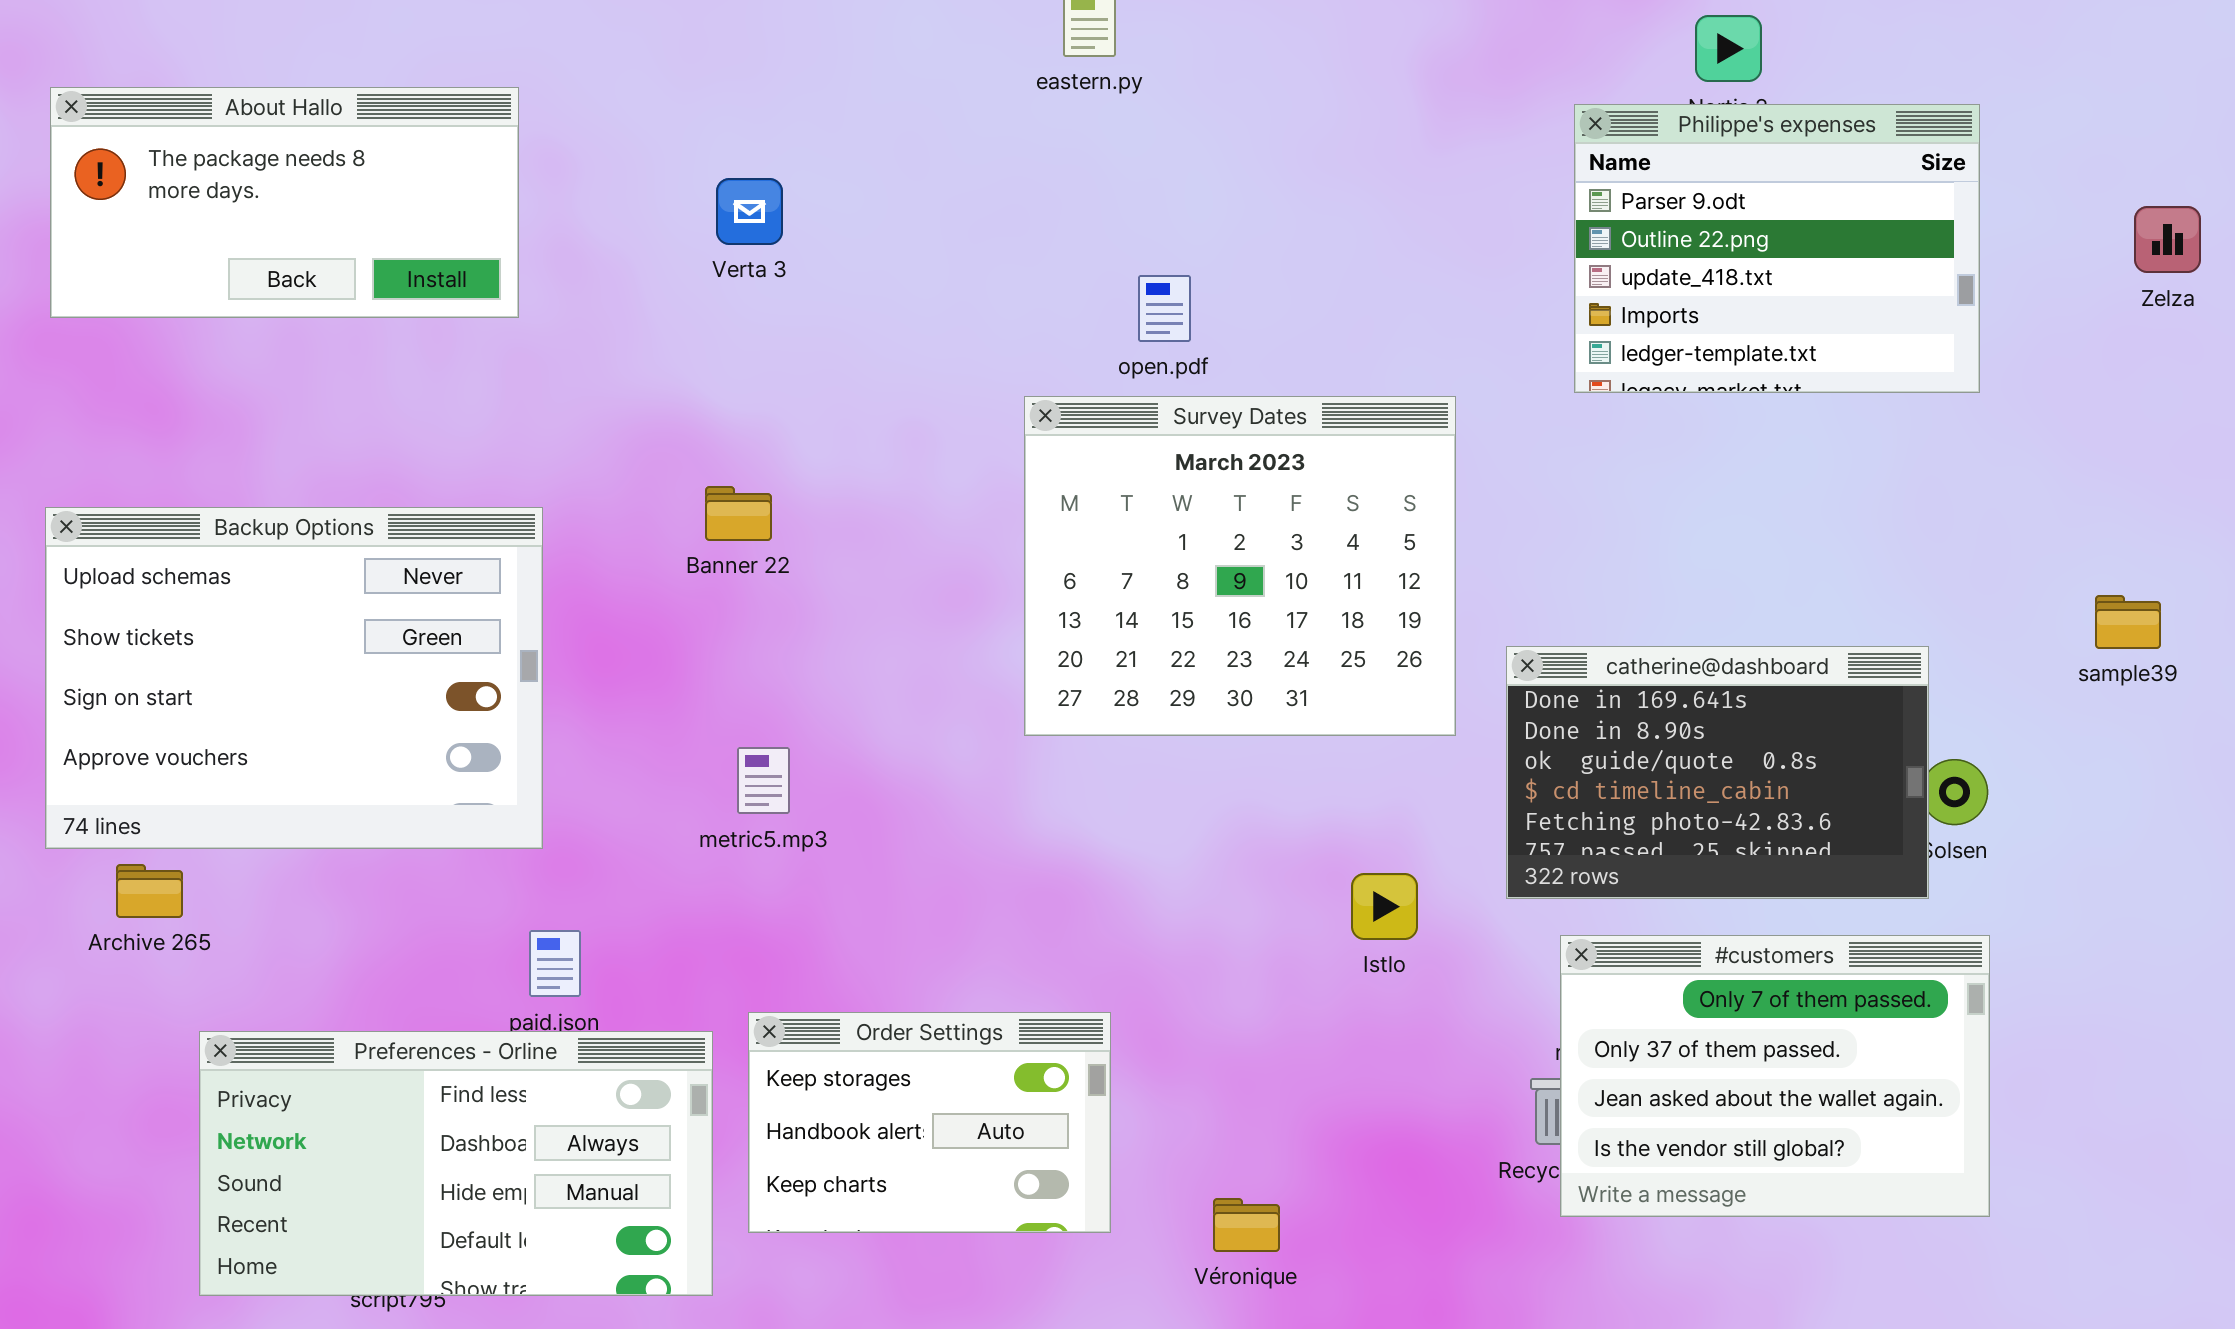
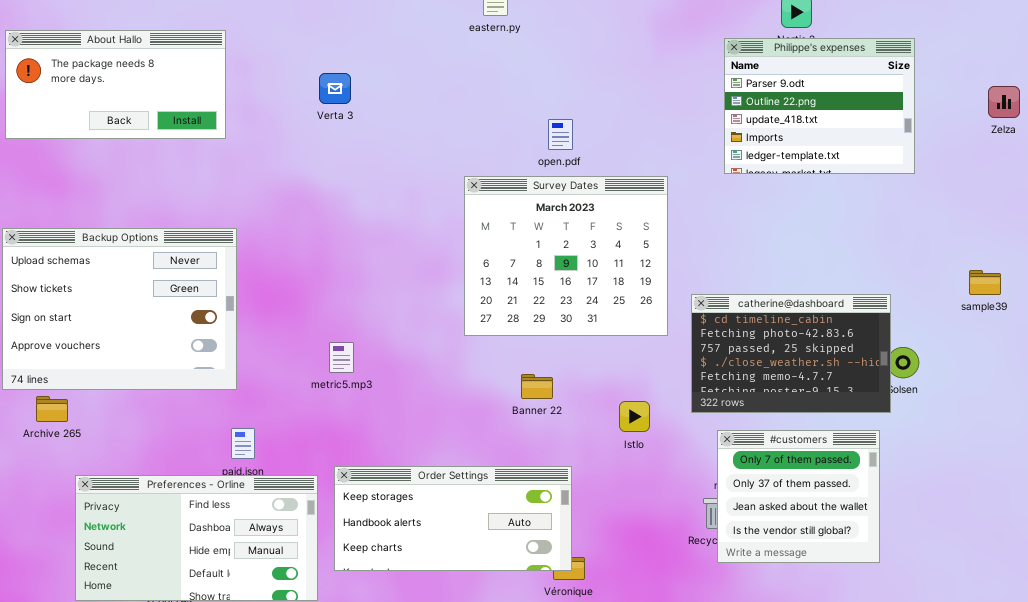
open.pdf: [1138,275,1191,342] -> [548,119,573,150], moved
Banner 22: [705,486,772,541] -> [521,374,553,399], moved
catherine@dashboard: [1506,646,1929,899] -> [691,294,891,413], scrolled down 3 rows
#customers: [1560,935,1990,1217] -> [717,430,880,563], resized
Order Settings: [748,1012,1111,1233] -> [334,466,572,571], resized

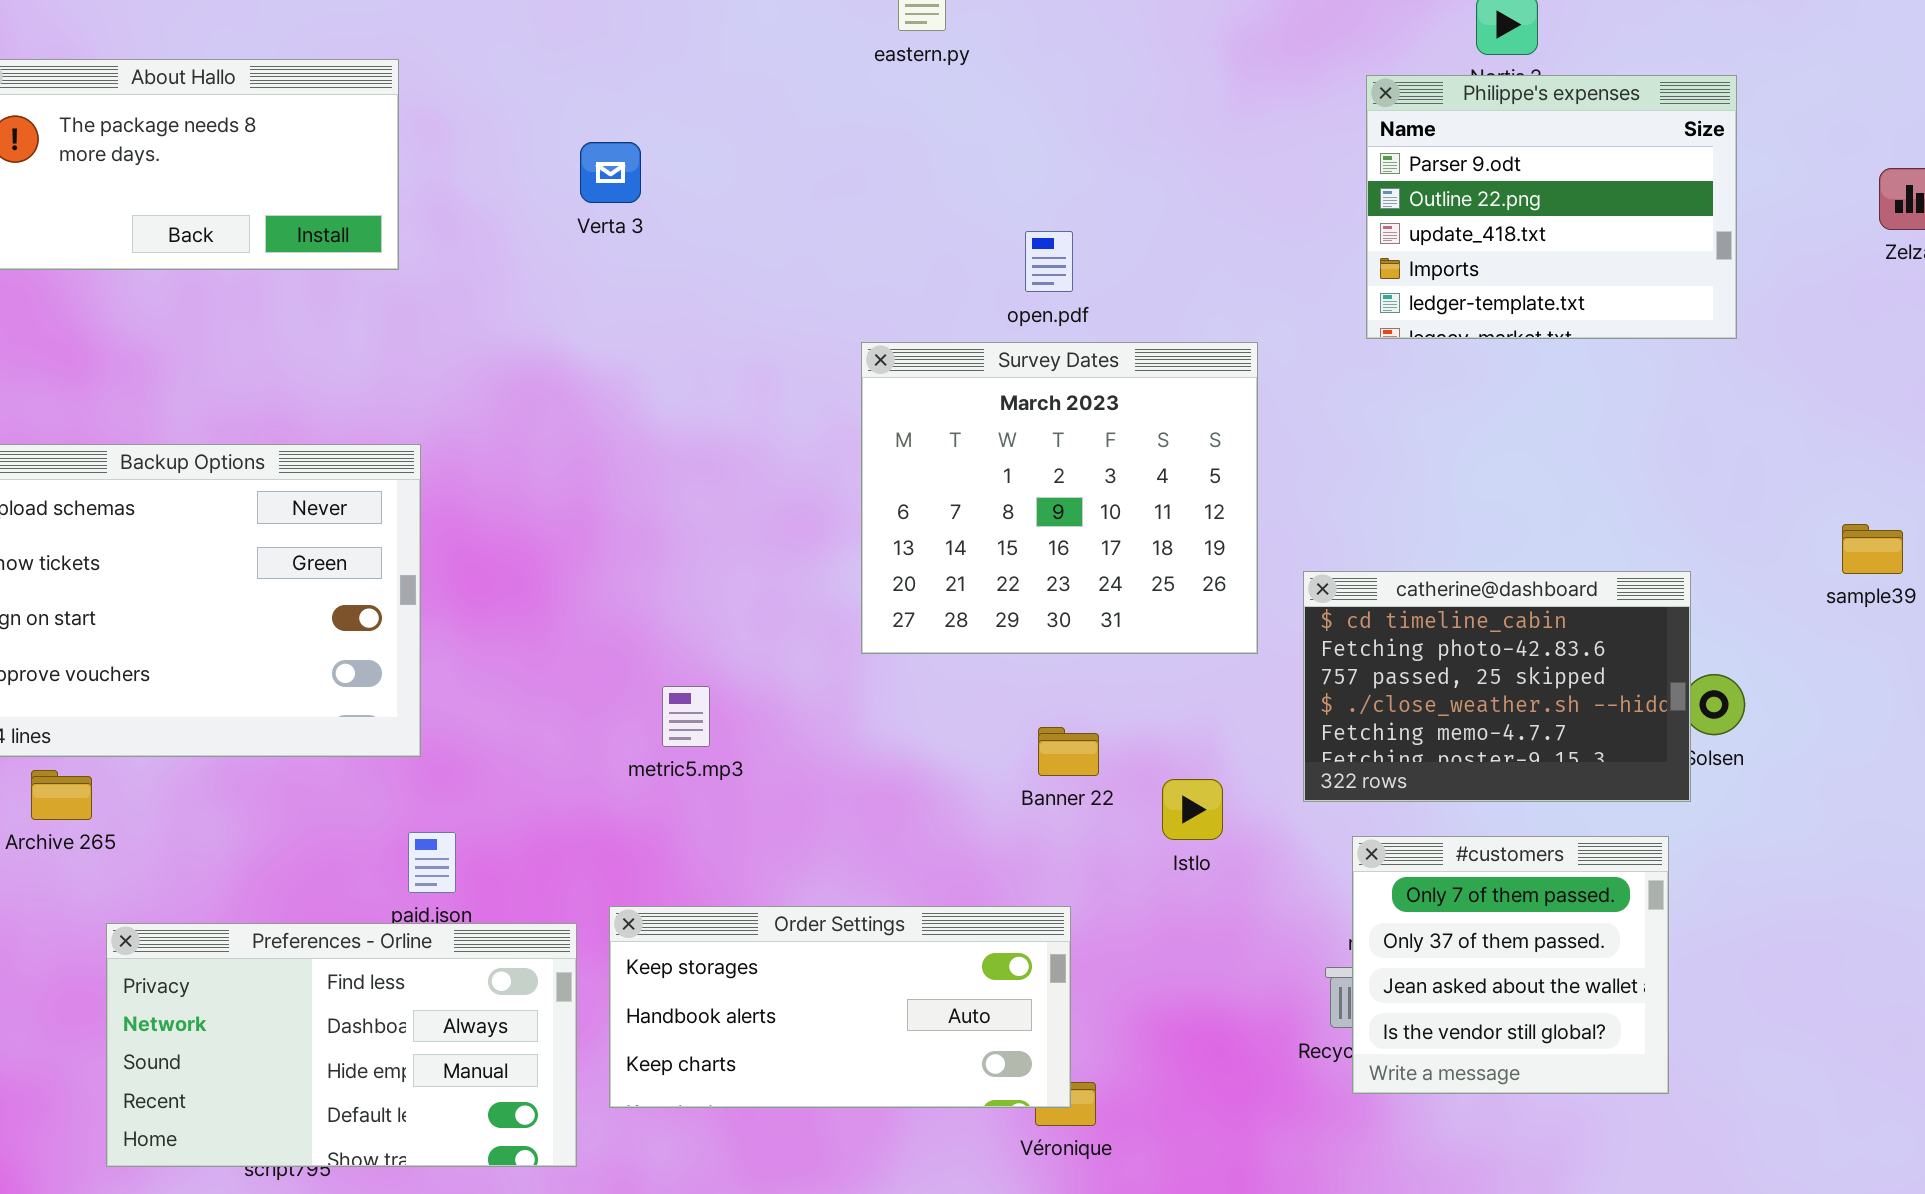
metric5.mp3: [329,342,354,373] -> [662,686,710,747], moved
Banner 22: [521,374,553,399] -> [1038,727,1099,776], moved

